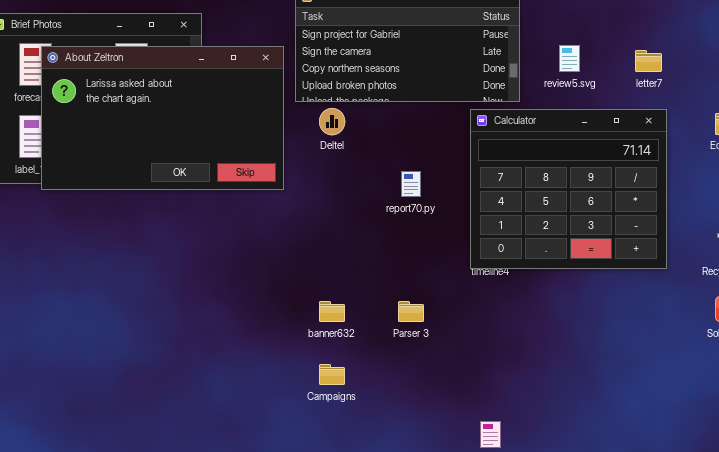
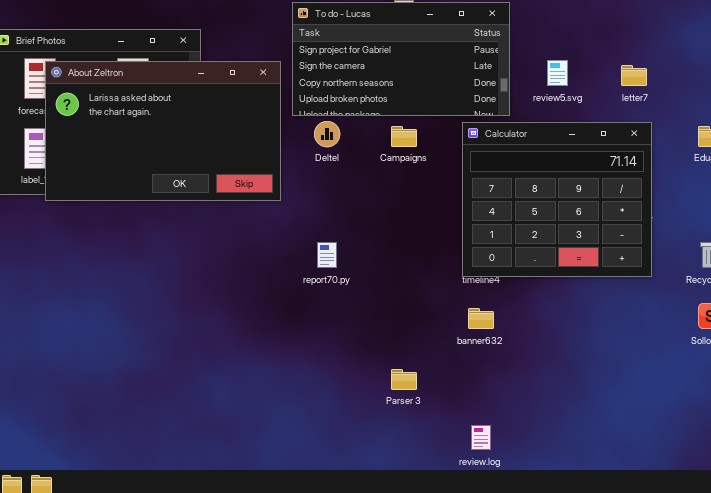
report70.py: [401,171,421,197] -> [317,242,337,268], moved
banner632: [319,301,345,322] -> [468,308,494,329], moved
Parser 3: [398,301,424,322] -> [391,369,417,390], moved
Campaigns: [319,364,345,385] -> [391,126,417,147], moved

